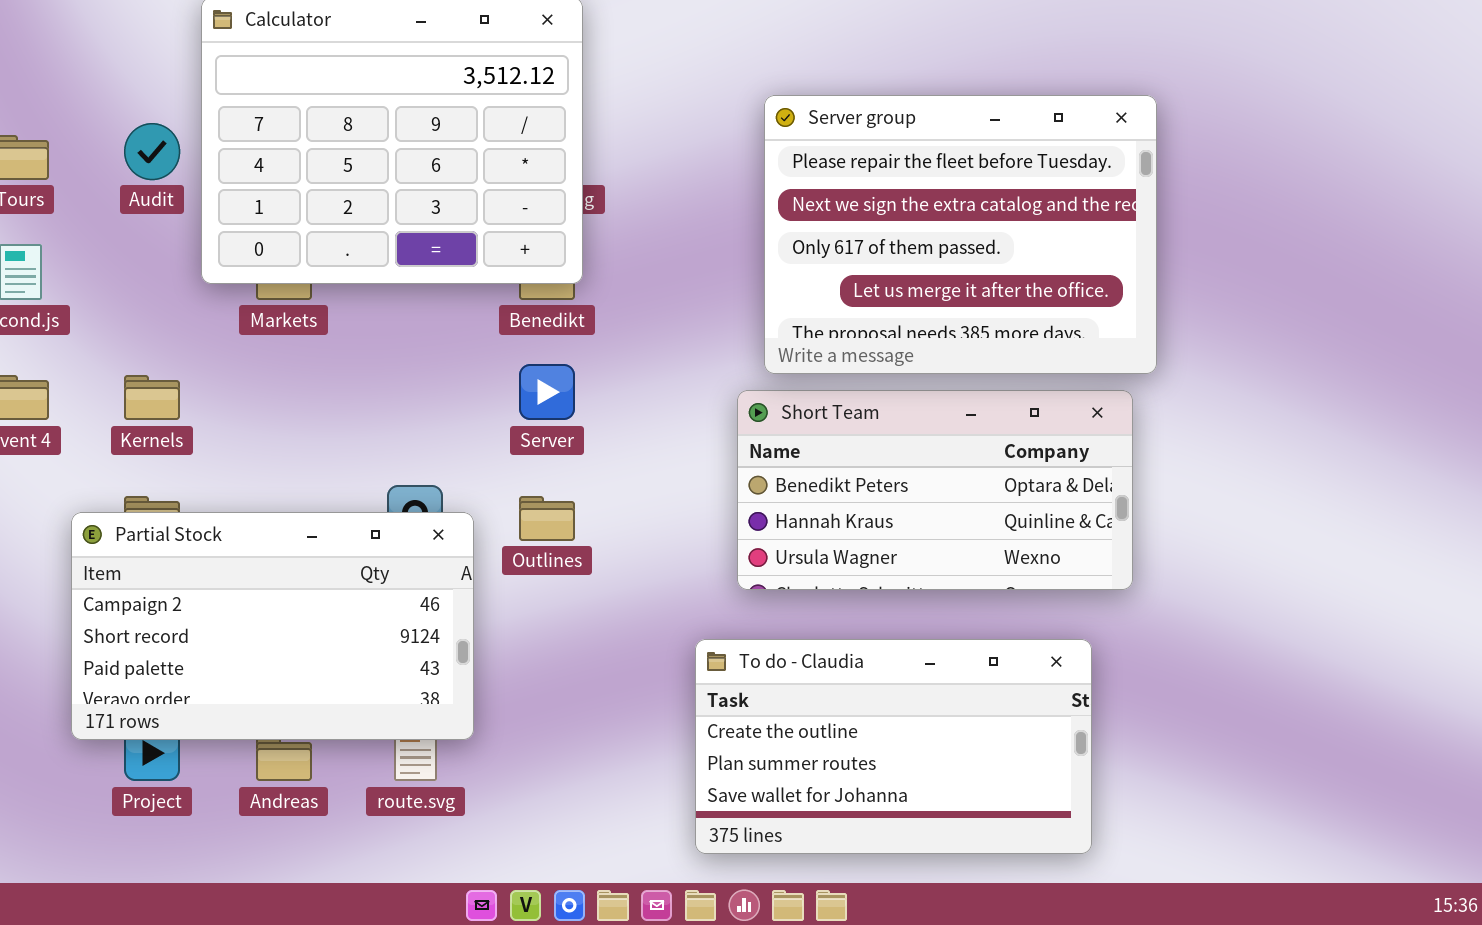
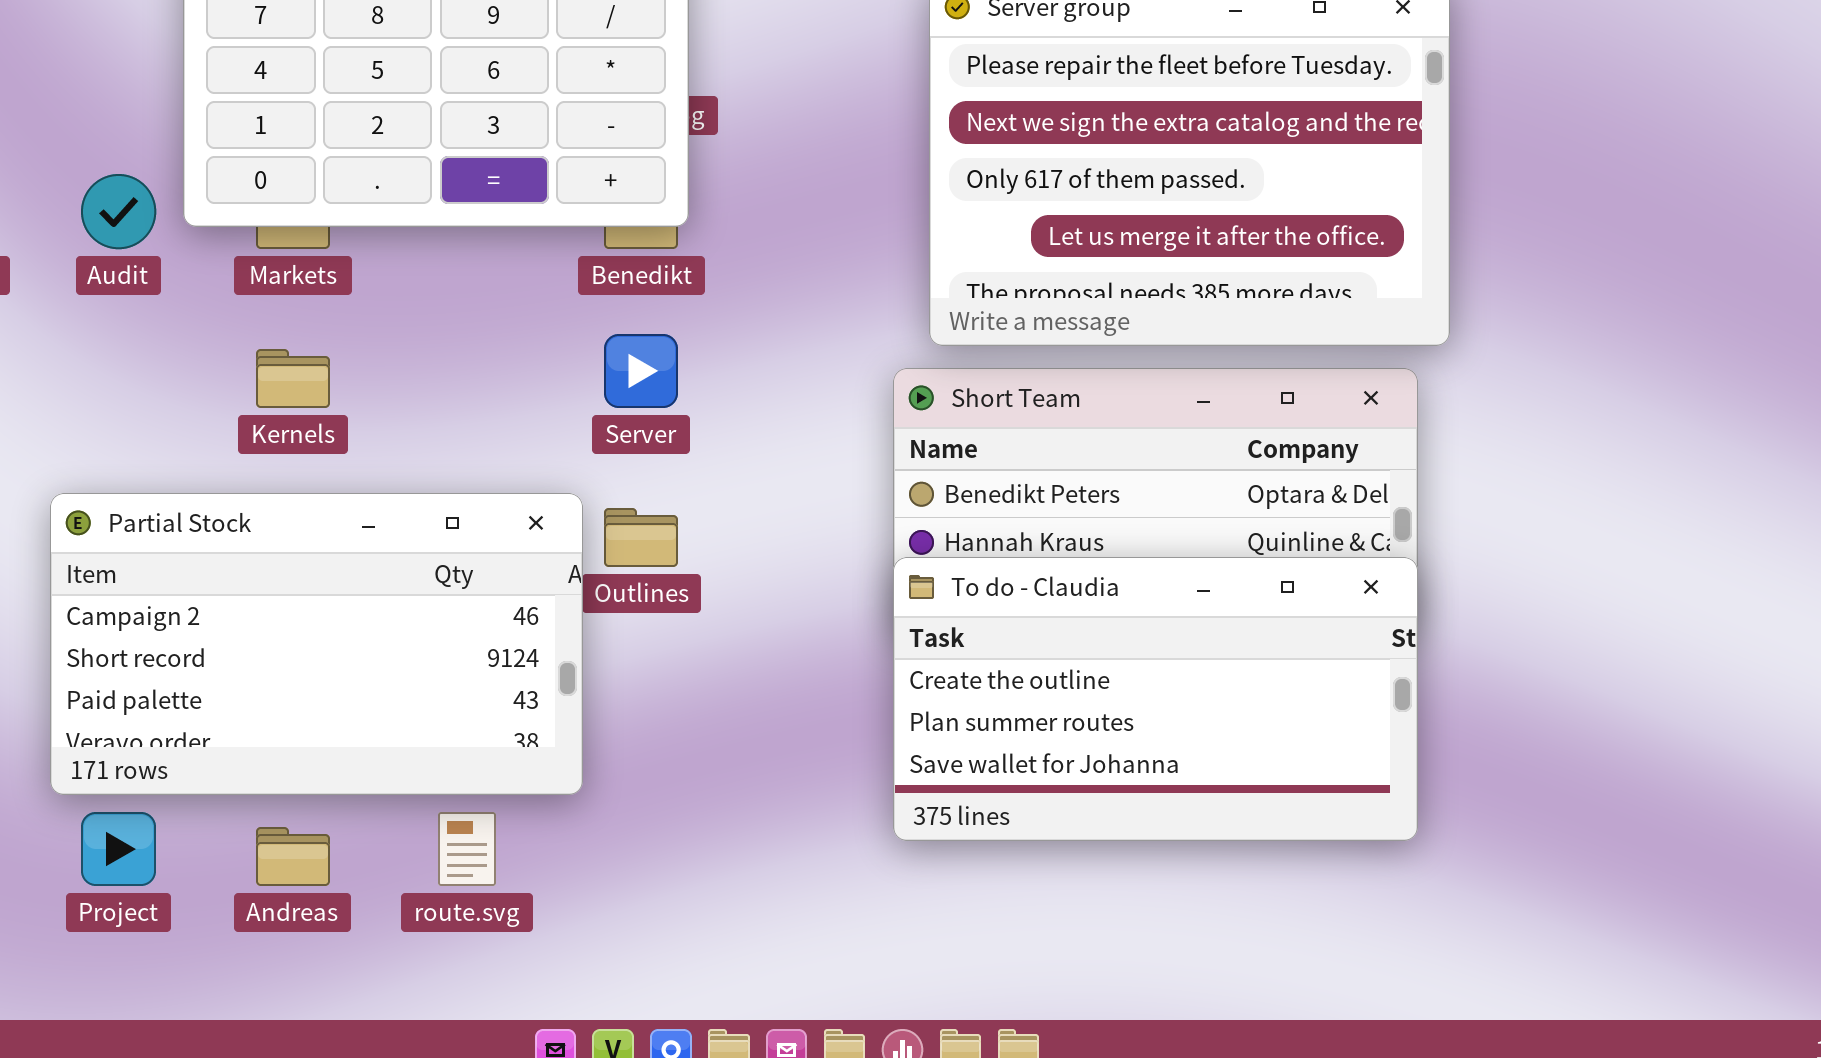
Audit: [124,123,180,180] -> [81,174,156,249], moved
Kernels: [124,375,180,420] -> [256,349,330,408], moved
Partial Stock: [71,512,474,740] -> [50,493,583,795], moved
To do - Claudia: [695,639,1092,854] -> [893,557,1418,841], moved

